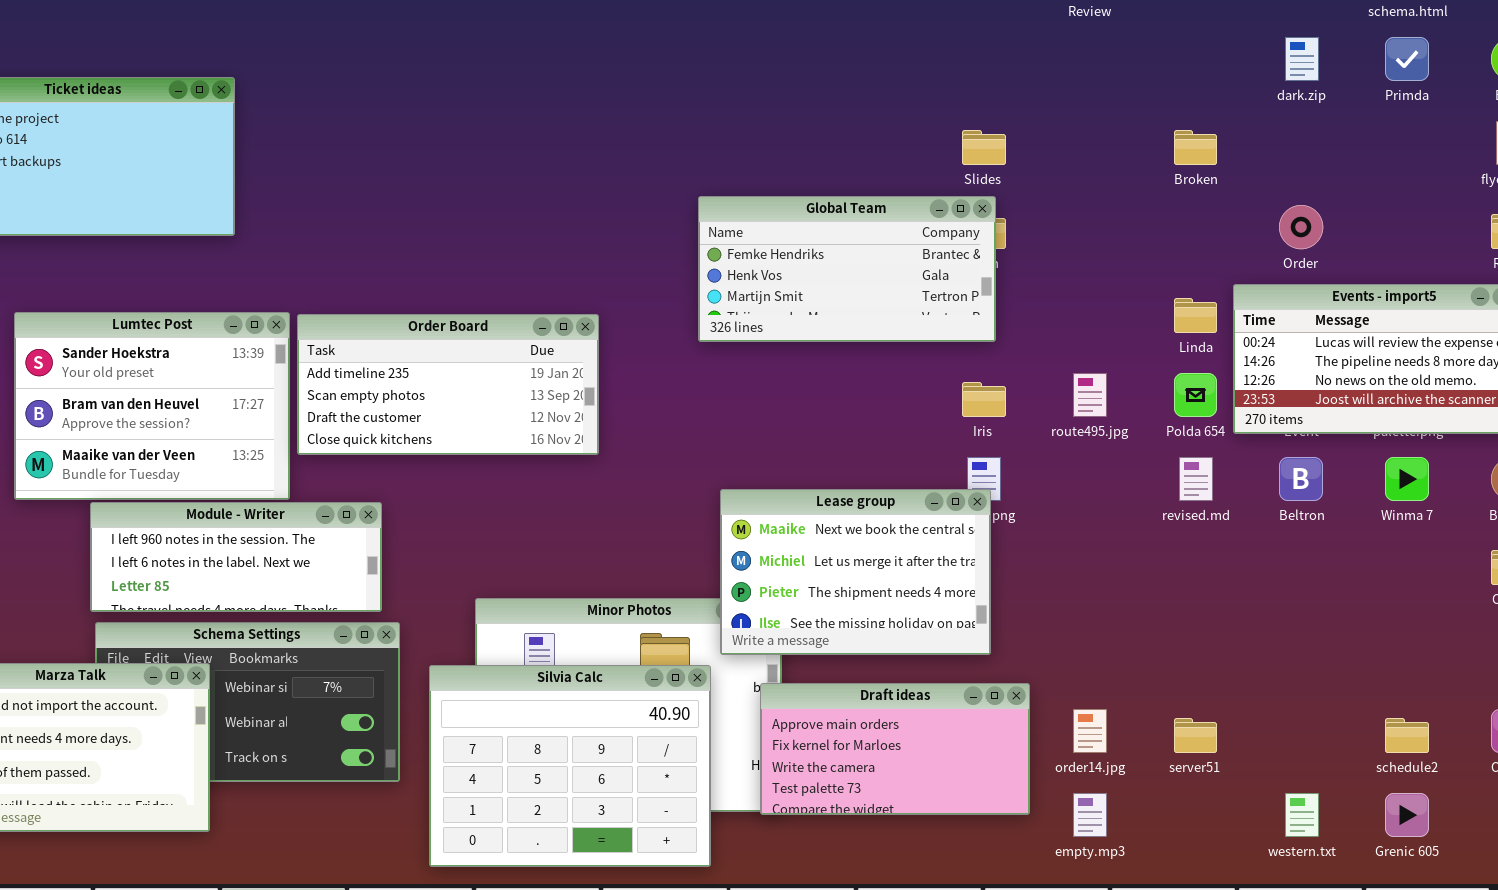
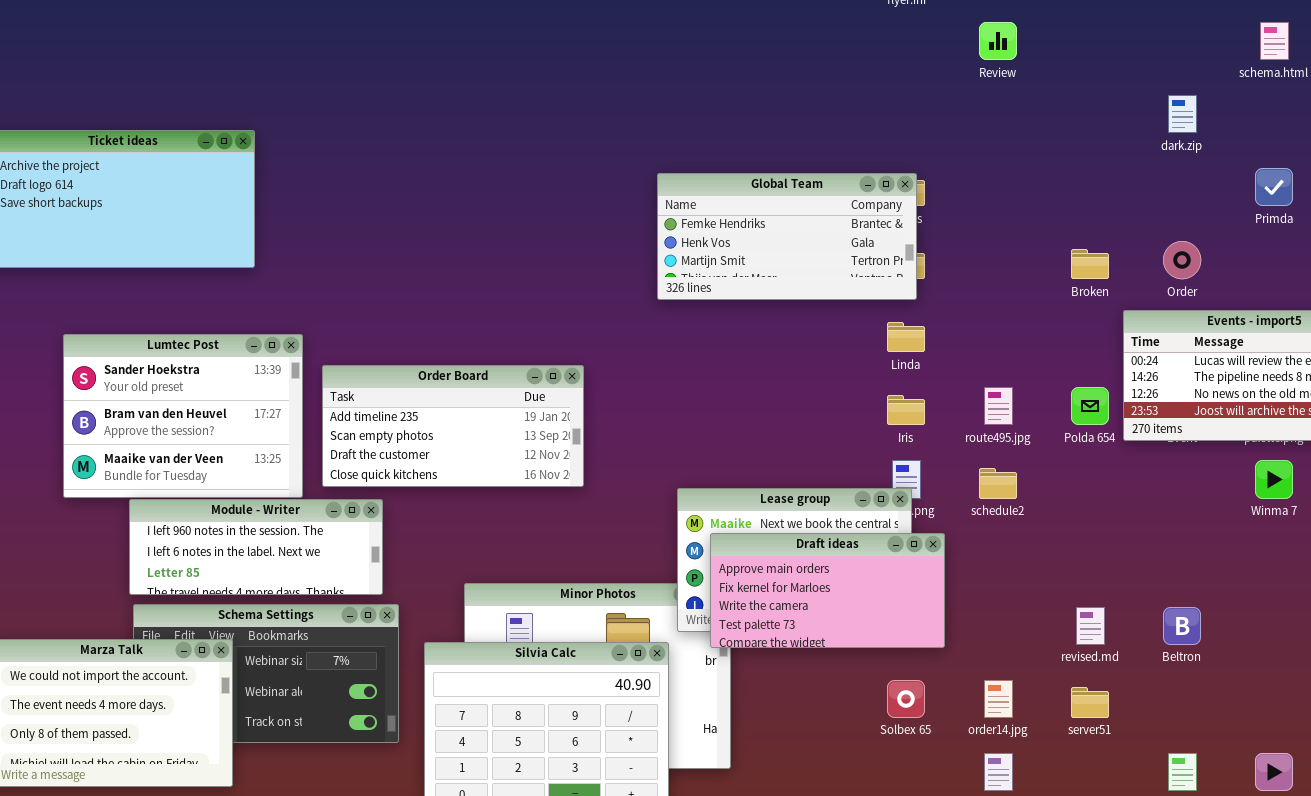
Primda: [1385,37,1429,81] -> [1255,168,1293,206], moved
Broken: [1174,130,1217,165] -> [1071,249,1109,279], moved
Global Team: [698,196,996,342] -> [657,173,917,300], moved
Linda: [1174,298,1217,333] -> [887,322,925,352], moved
Order Board: [297,314,599,455] -> [322,365,584,487], moved
revised.md: [1179,457,1213,501] -> [1076,607,1105,645], moved
Beltron: [1279,457,1323,501] -> [1163,607,1201,645], moved
Draft ideas: [760,683,1030,815] -> [710,533,945,648], moved
schedule2: [1385,718,1429,753] -> [979,468,1017,499], moved

